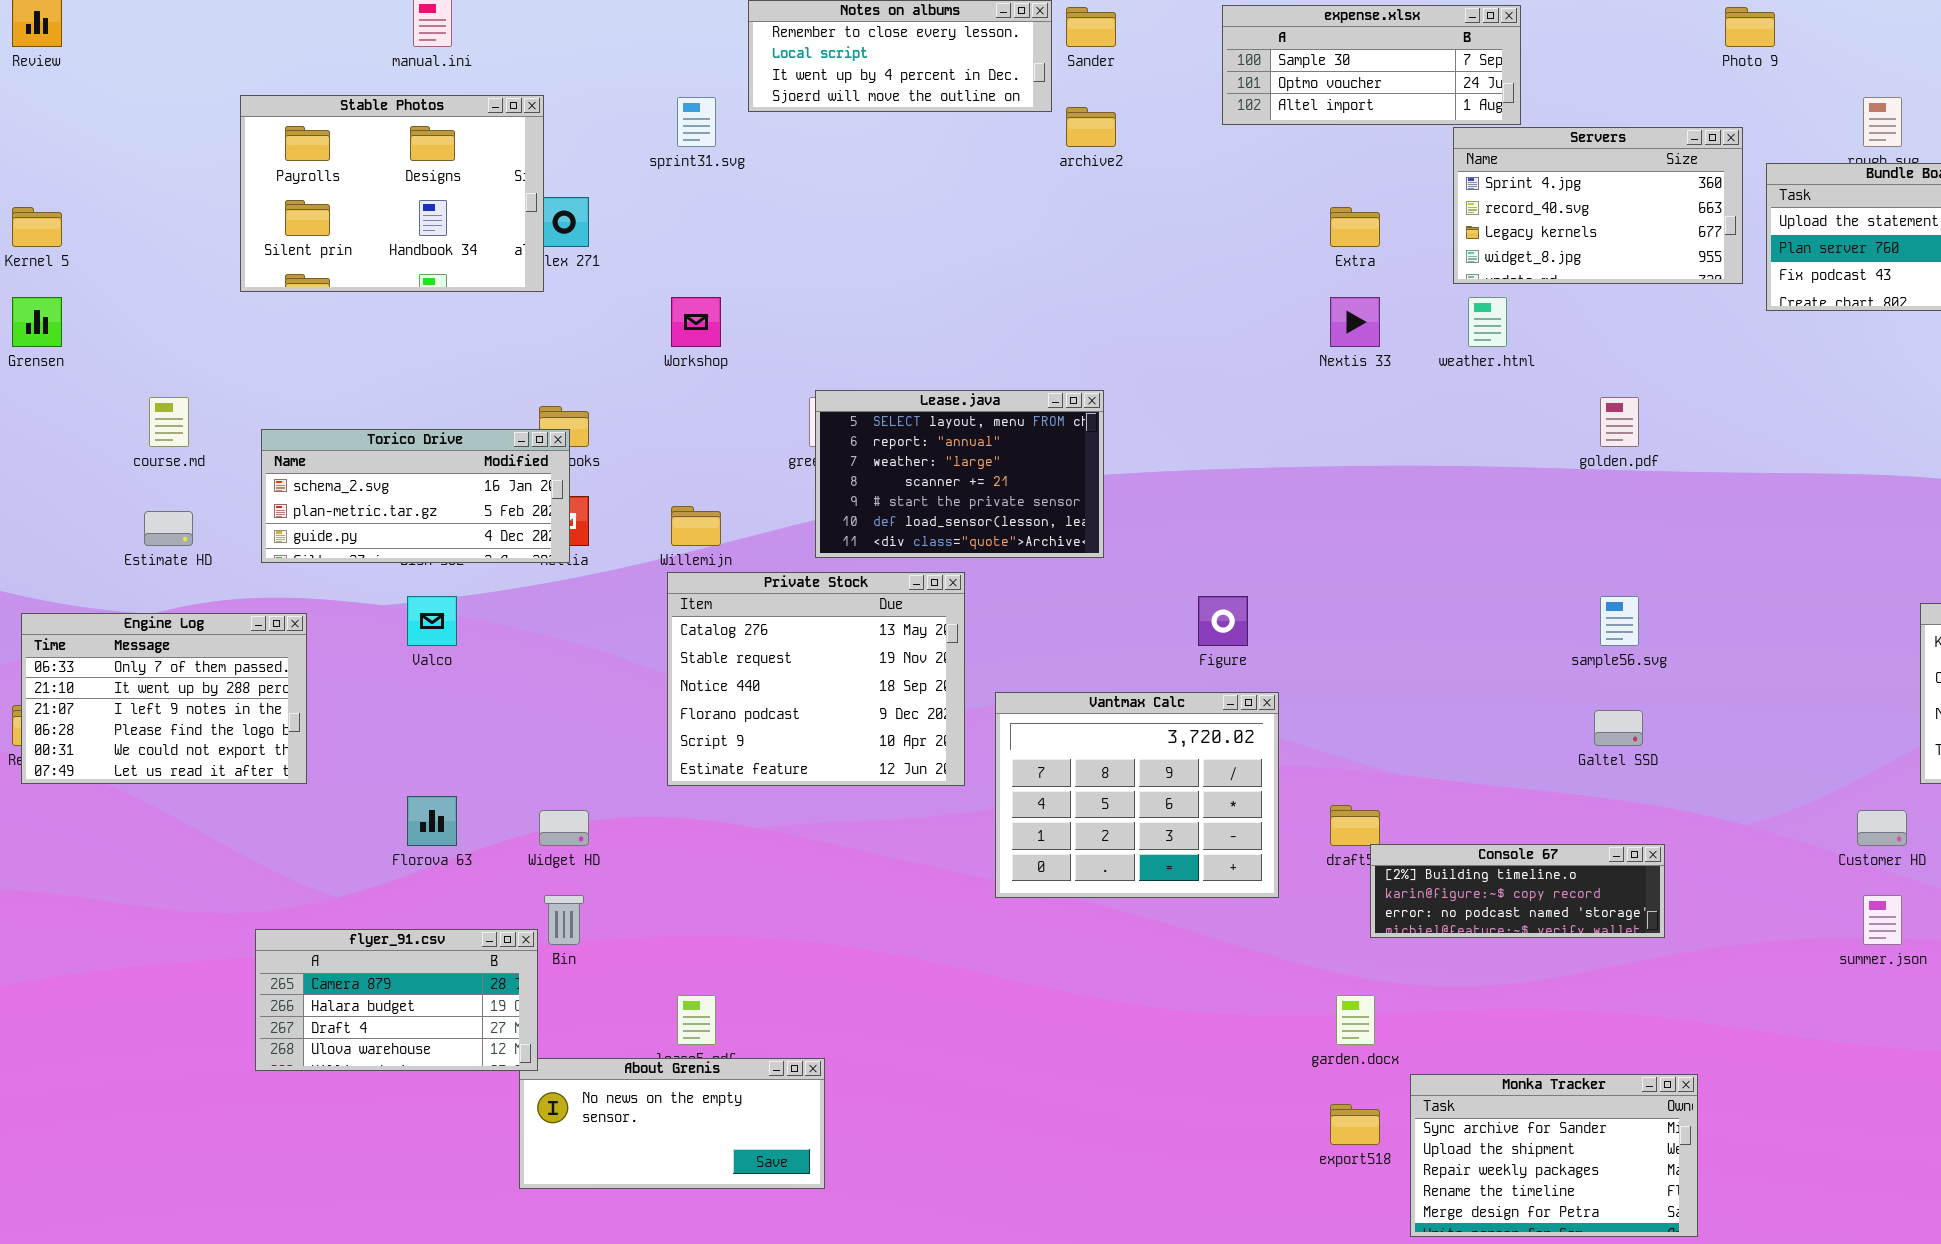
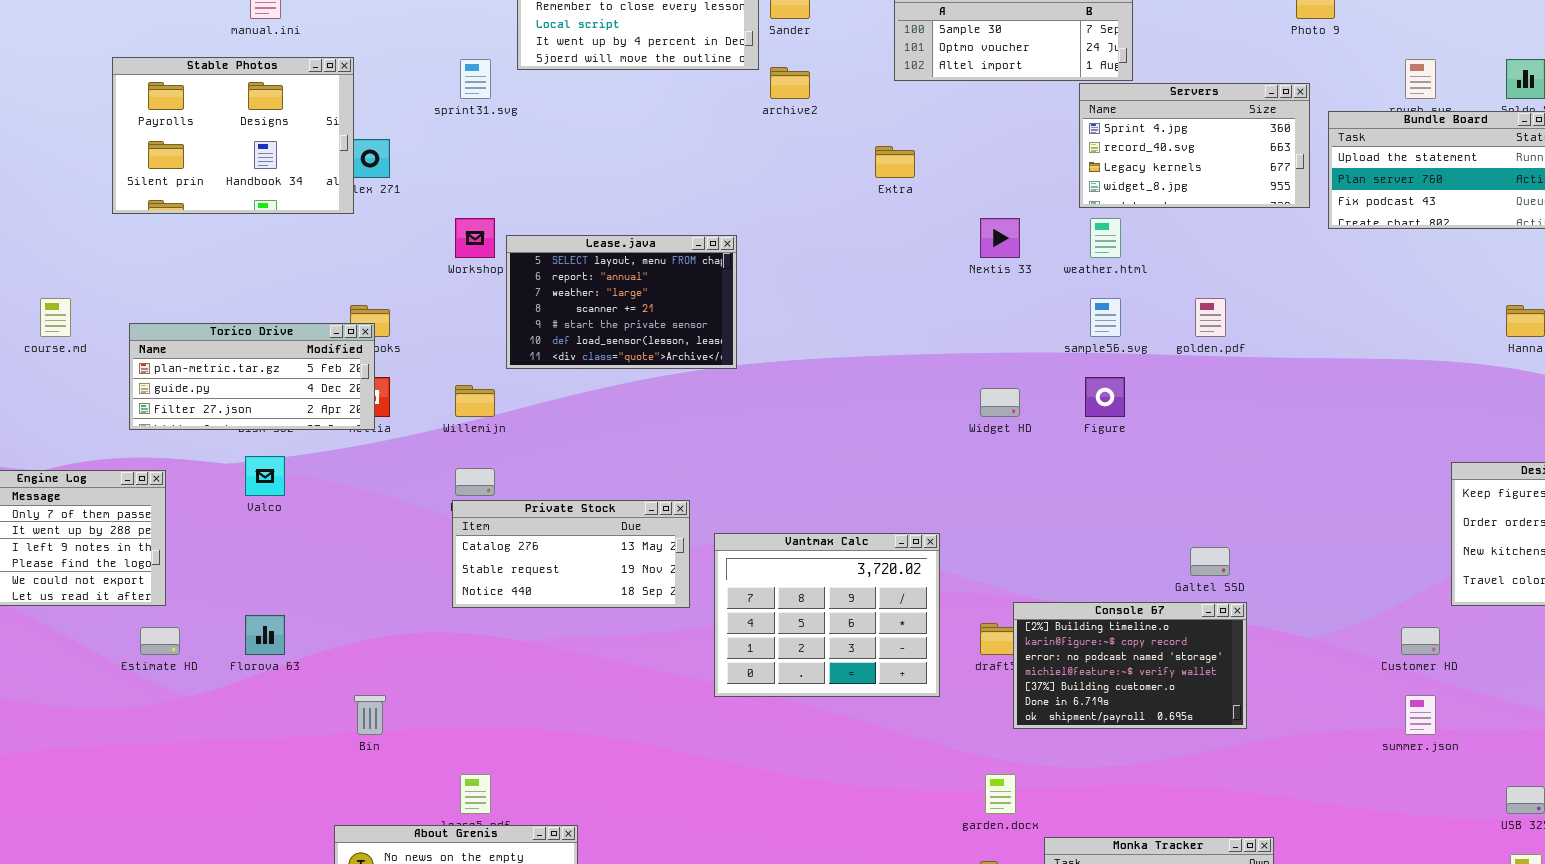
Extra: [1330,207,1380,247] -> [875,146,915,178], moved
Lease.java: [815,390,1104,558] -> [506,235,737,369], moved
Torico Drive: [261,429,570,563] -> [129,323,375,430], scrolled down 1 row
Estimate HD: [144,511,193,546] -> [140,627,180,655], moved
Private Stock: [667,572,965,786] -> [452,500,690,608], resized
Figure: [1198,596,1248,646] -> [1085,377,1125,417], moved
sample56.svg: [1600,596,1639,646] -> [1090,298,1121,337], moved
Widget HD: [539,810,589,846] -> [980,388,1020,417], moved
Console 67: [1370,844,1665,938] -> [1013,602,1247,729], resized
flyer_91.csv: [255,929,538,1071] -> none, closed

